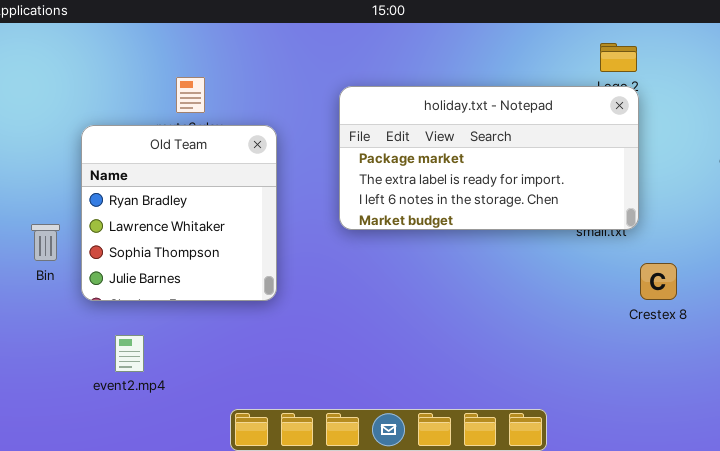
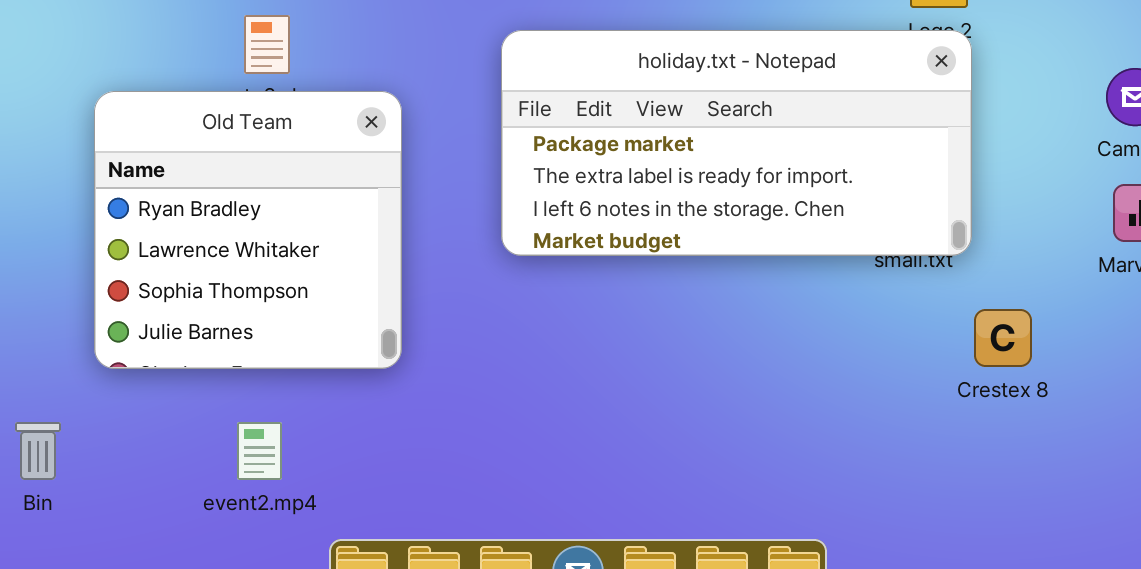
Bin: [31,224,60,261] -> [15,422,61,480], moved
event2.mp4: [115,335,144,372] -> [237,422,282,480], moved

